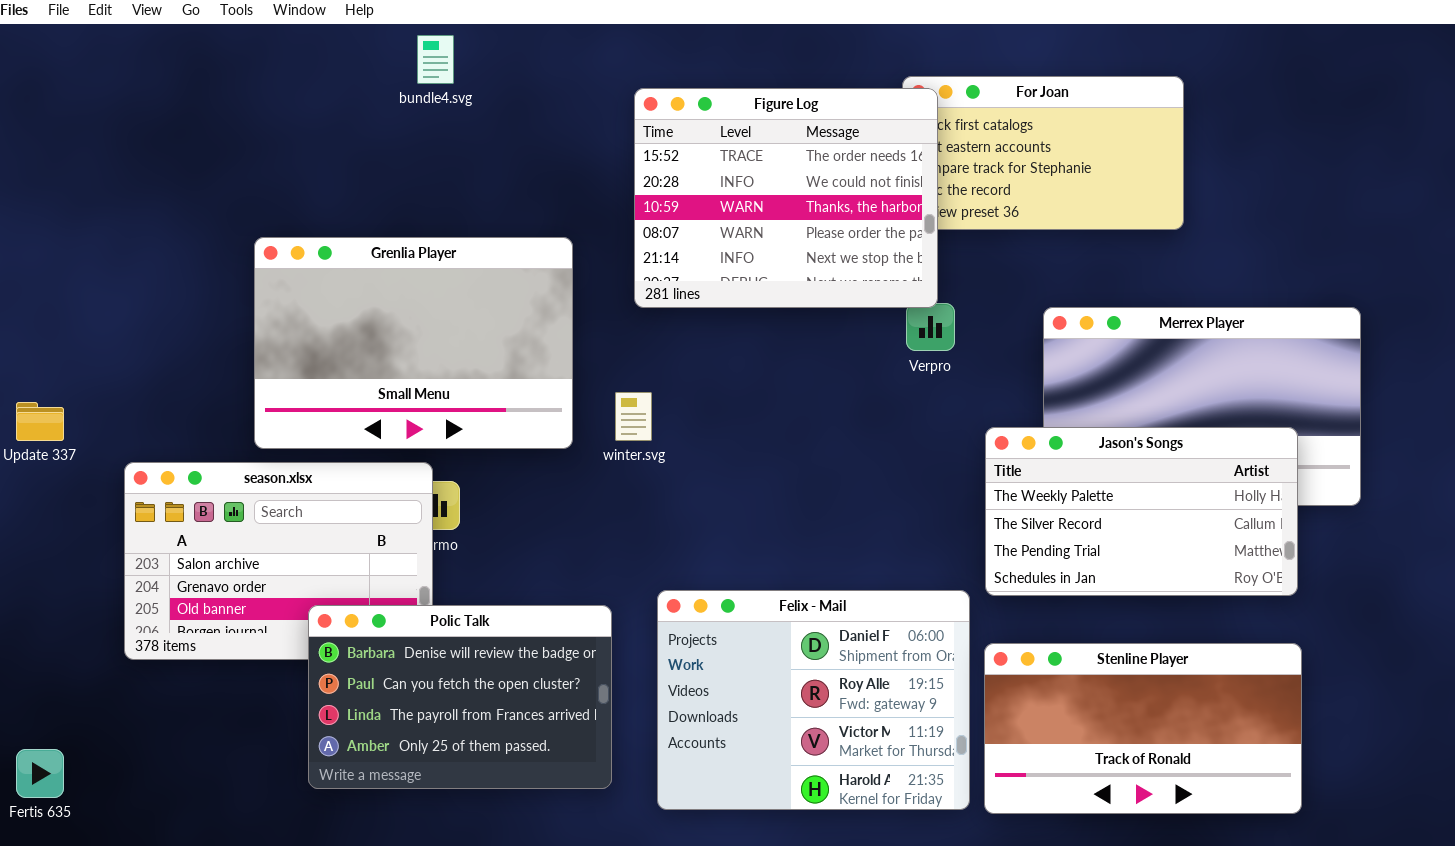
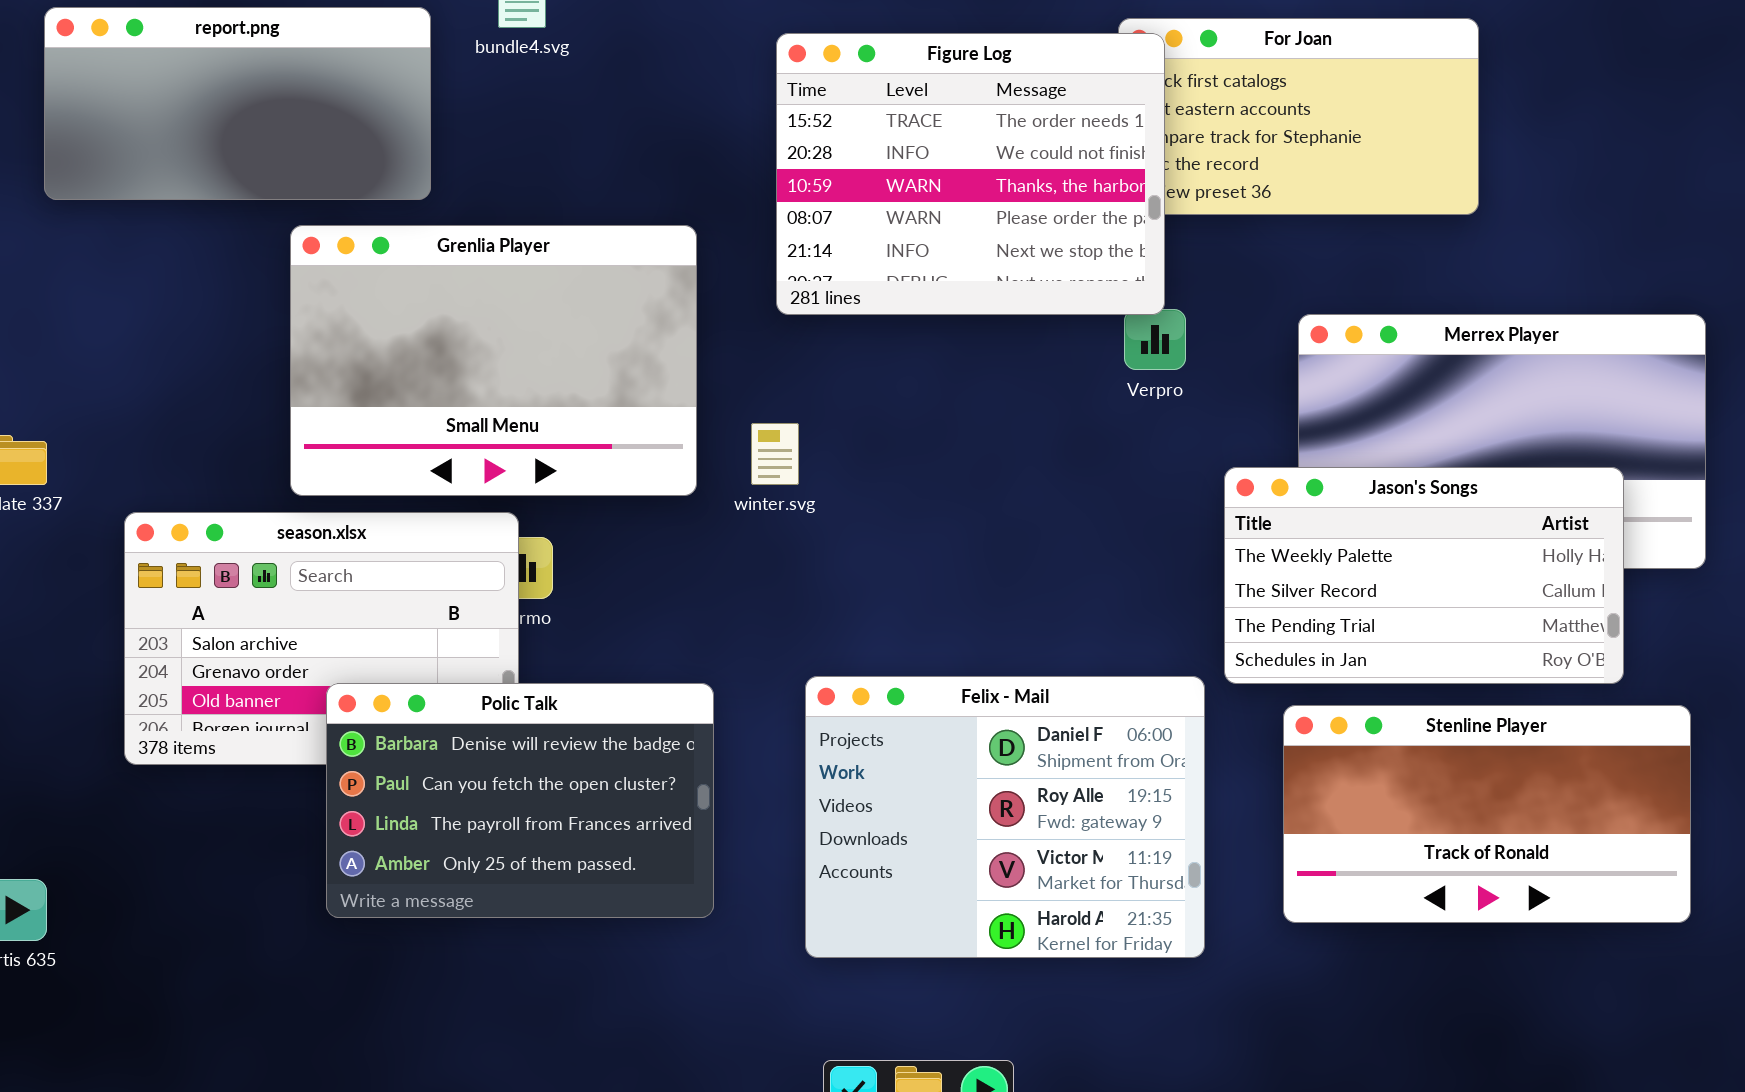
report.png: none -> [44,7,431,200], opened
Polic Talk: [308,605,612,789] -> [326,683,714,918], moved
Stenline Player: [984,643,1302,814] -> [1283,705,1691,923], moved

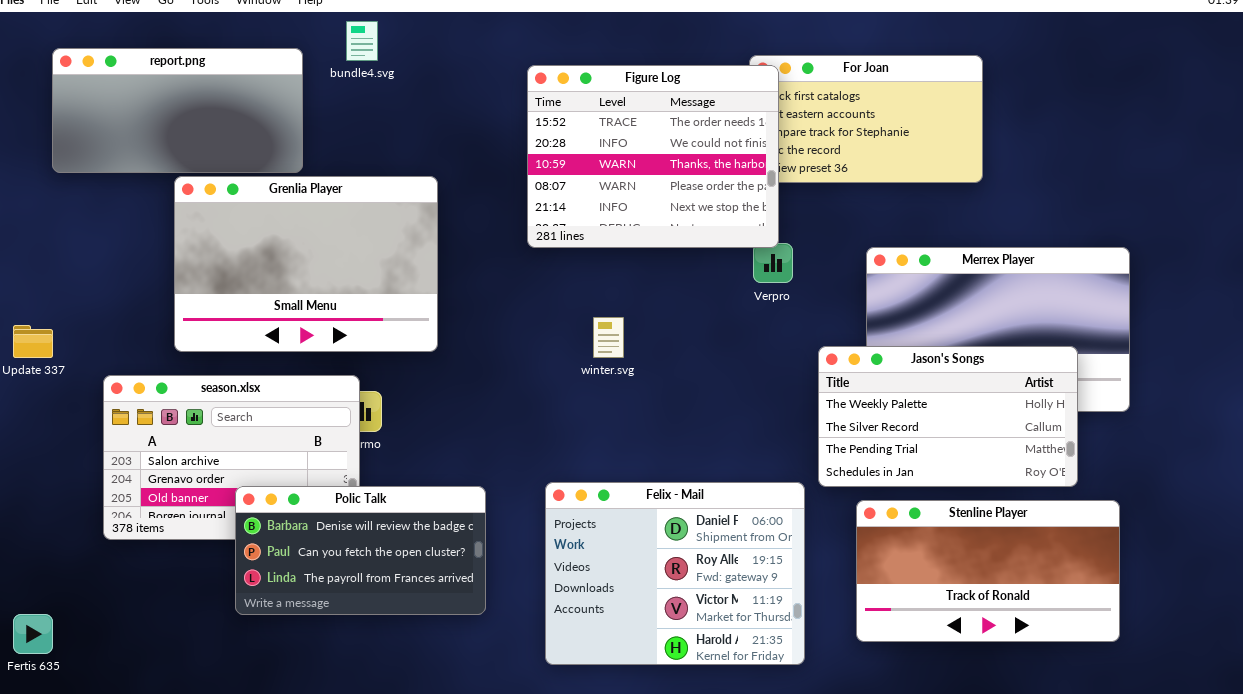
Grenlia Player: [290,225,697,496] -> [174,176,438,352], moved
winter.svg: [751,423,799,485] -> [593,317,624,358], moved
Polic Talk: [326,683,714,918] -> [235,486,486,615], resized

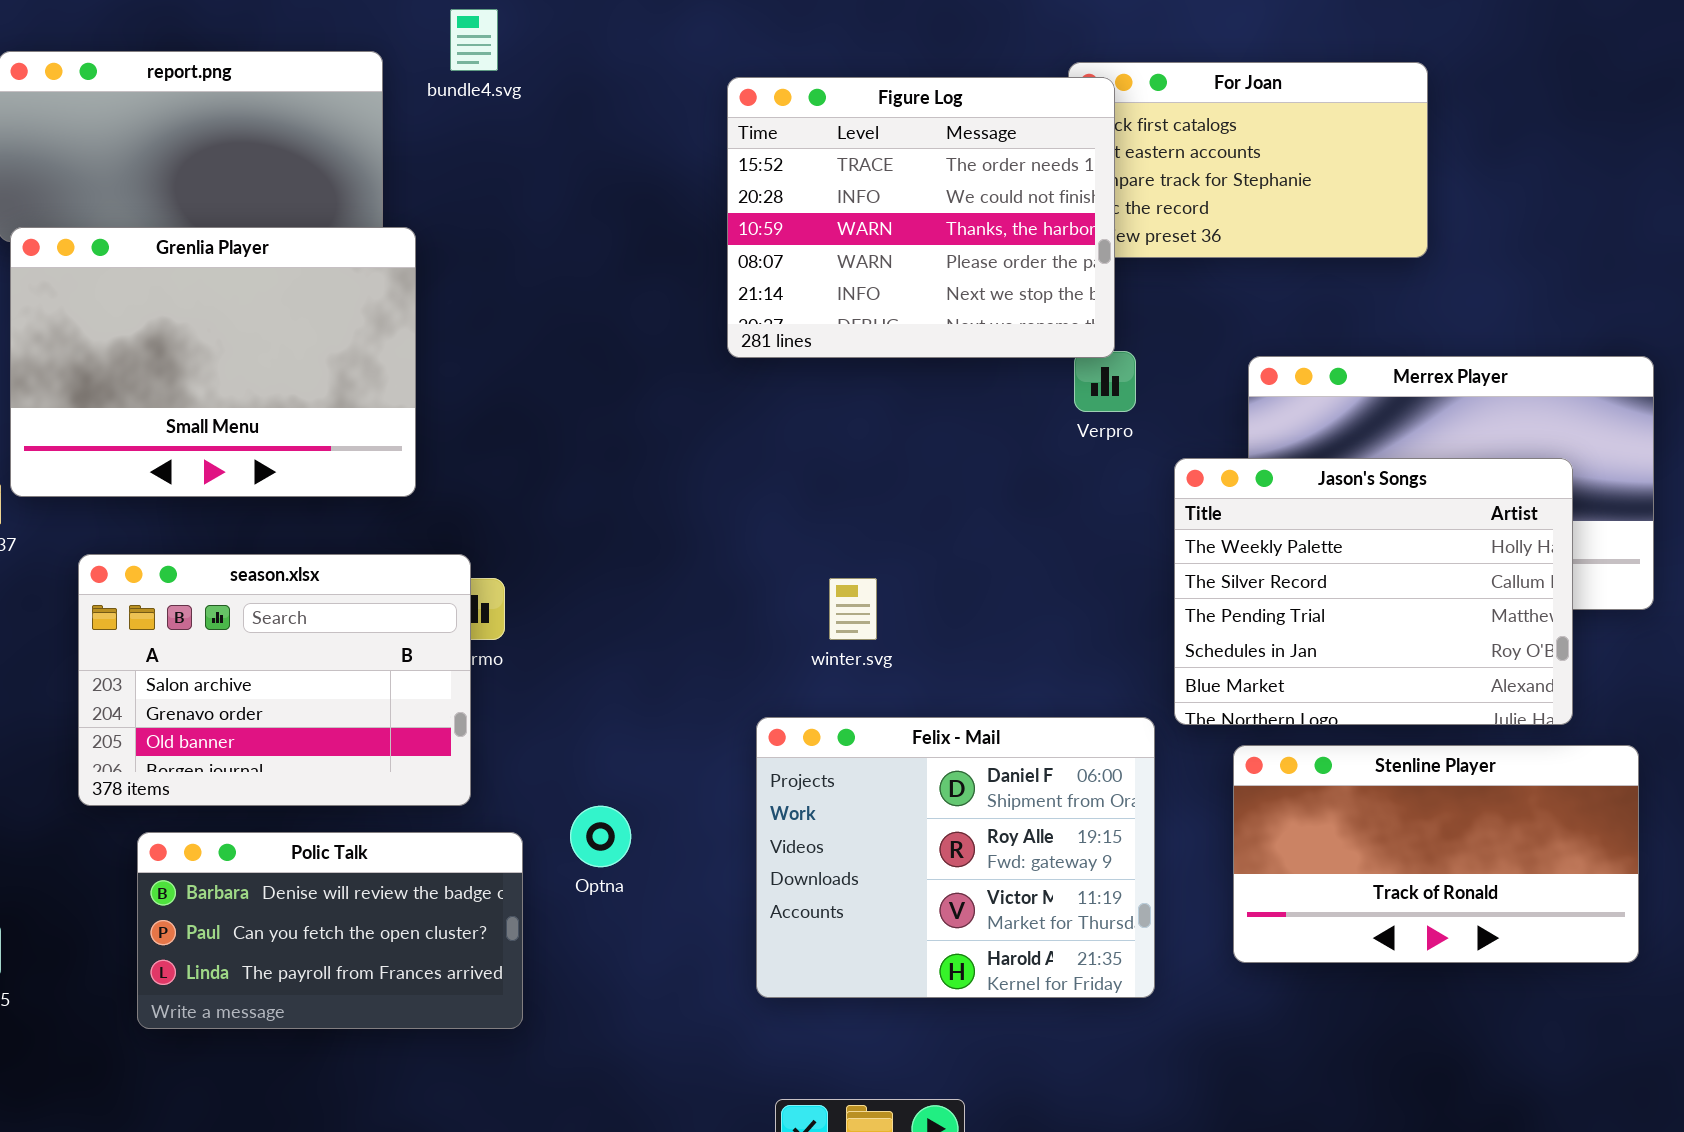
Grenlia Player: [174,176,438,352] -> [10,227,416,497], moved
winter.svg: [593,317,624,358] -> [829,578,877,640], moved
Jason's Songs: [818,346,1078,487] -> [1174,458,1573,725], resized
Polic Talk: [235,486,486,615] -> [137,832,523,1029], moved

